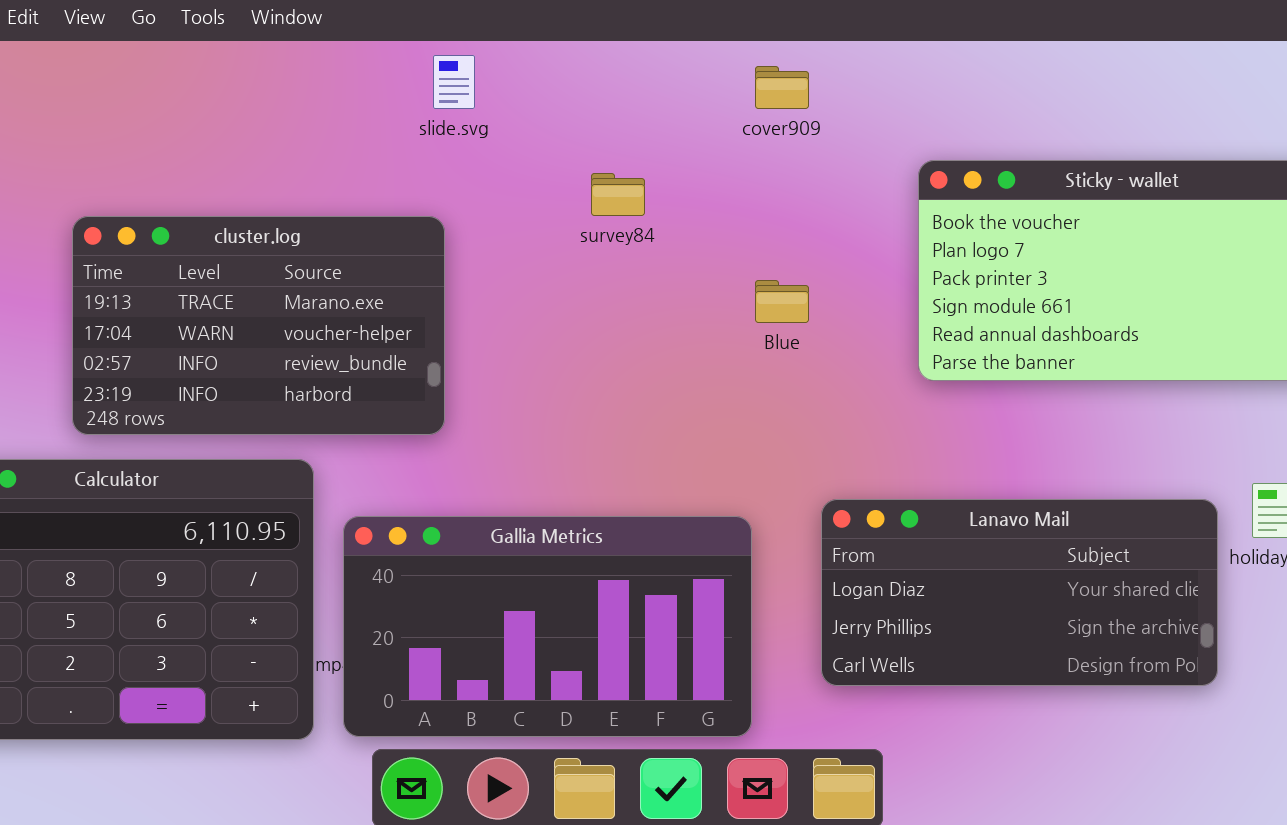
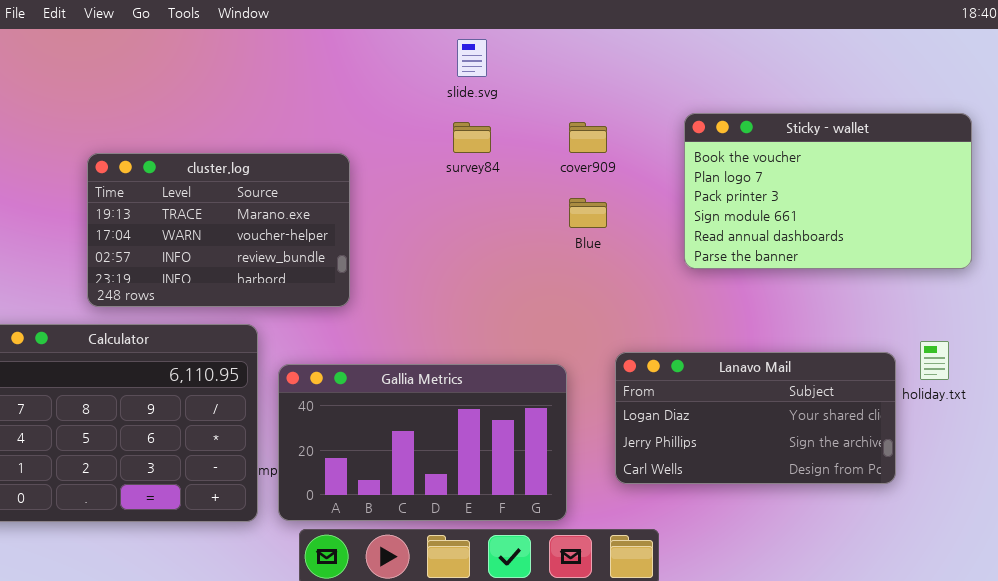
slide.svg: [433,55,475,109] -> [457,39,487,77], moved
cover909: [755,66,809,109] -> [569,122,607,153], moved

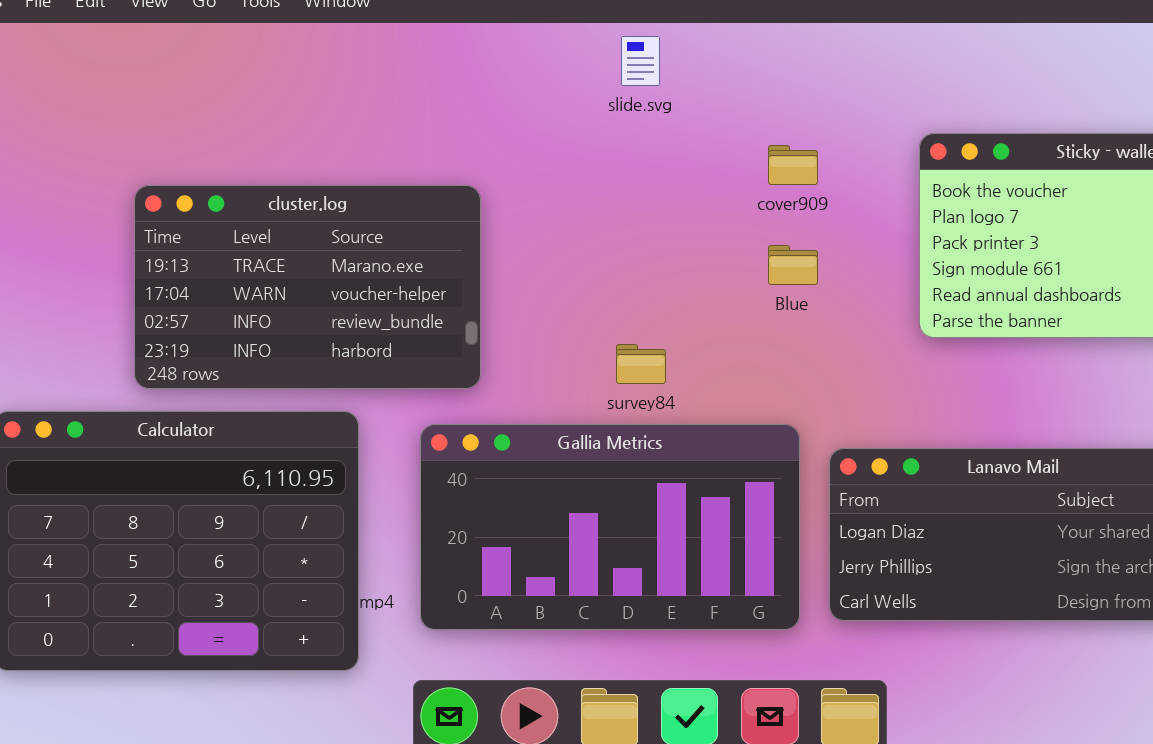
survey84: [453,122,491,153] -> [616,344,666,384], moved
Gallia Metrics: [278,364,567,521] -> [420,424,800,630], moved

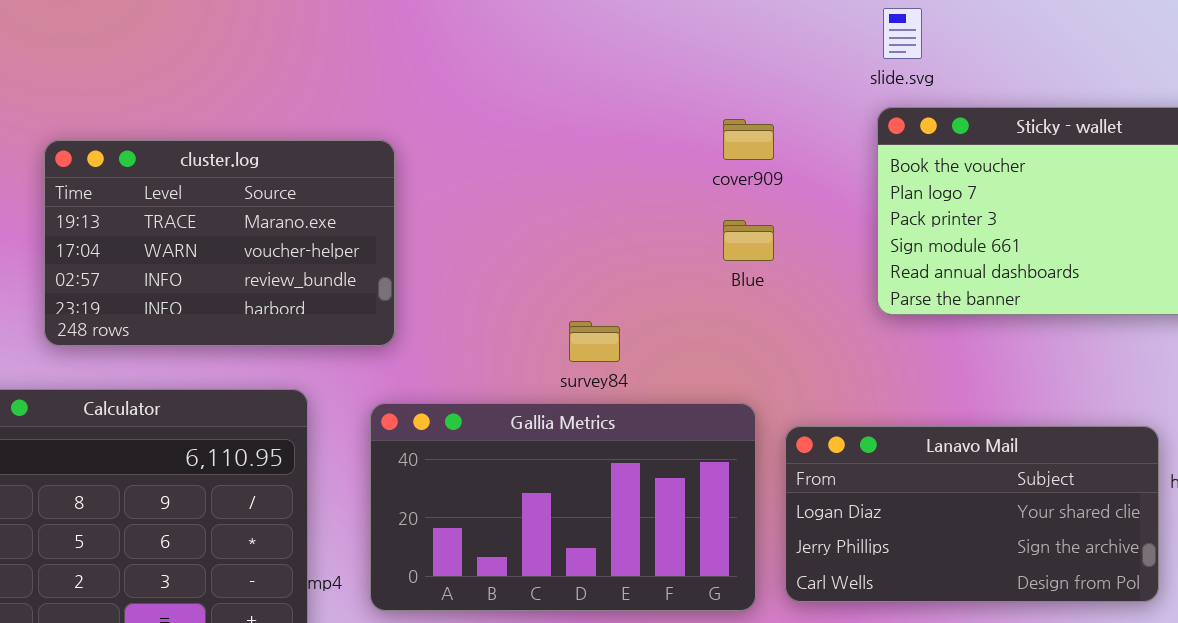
slide.svg: [621,36,660,86] -> [883,8,922,59], moved
cluster.log: [134,185,481,389] -> [44,140,395,346], moved

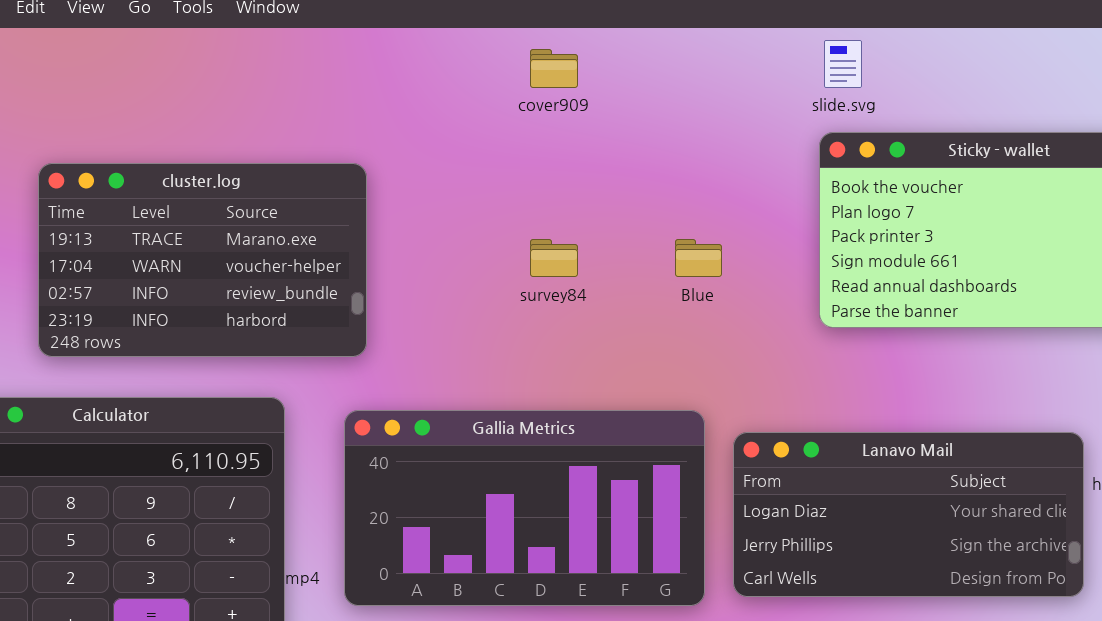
cover909: [723,119,774,160] -> [530,49,578,88], moved
survey84: [569,321,620,362] -> [530,239,578,277], moved

